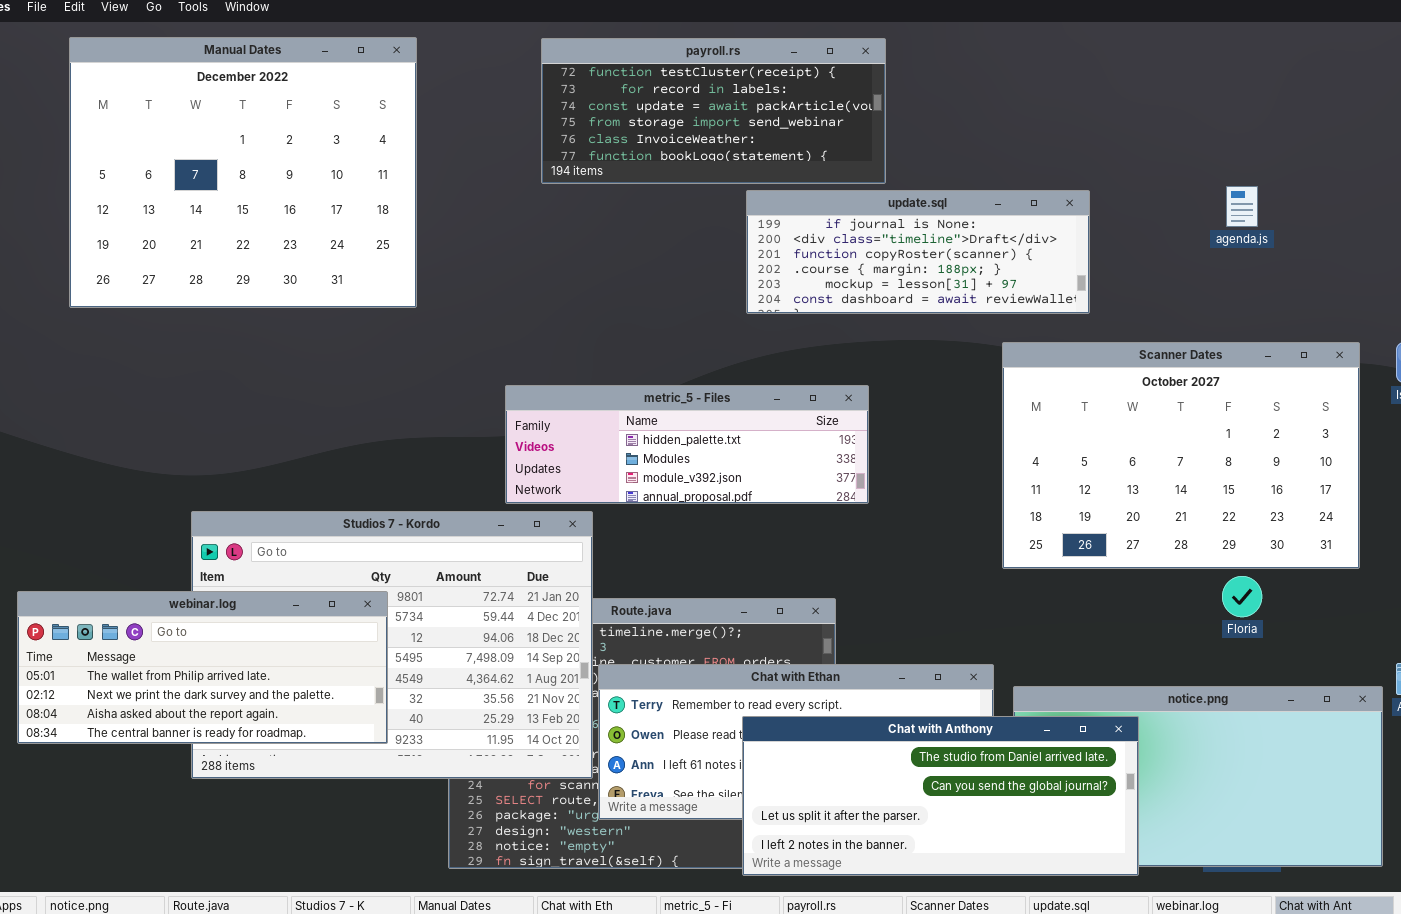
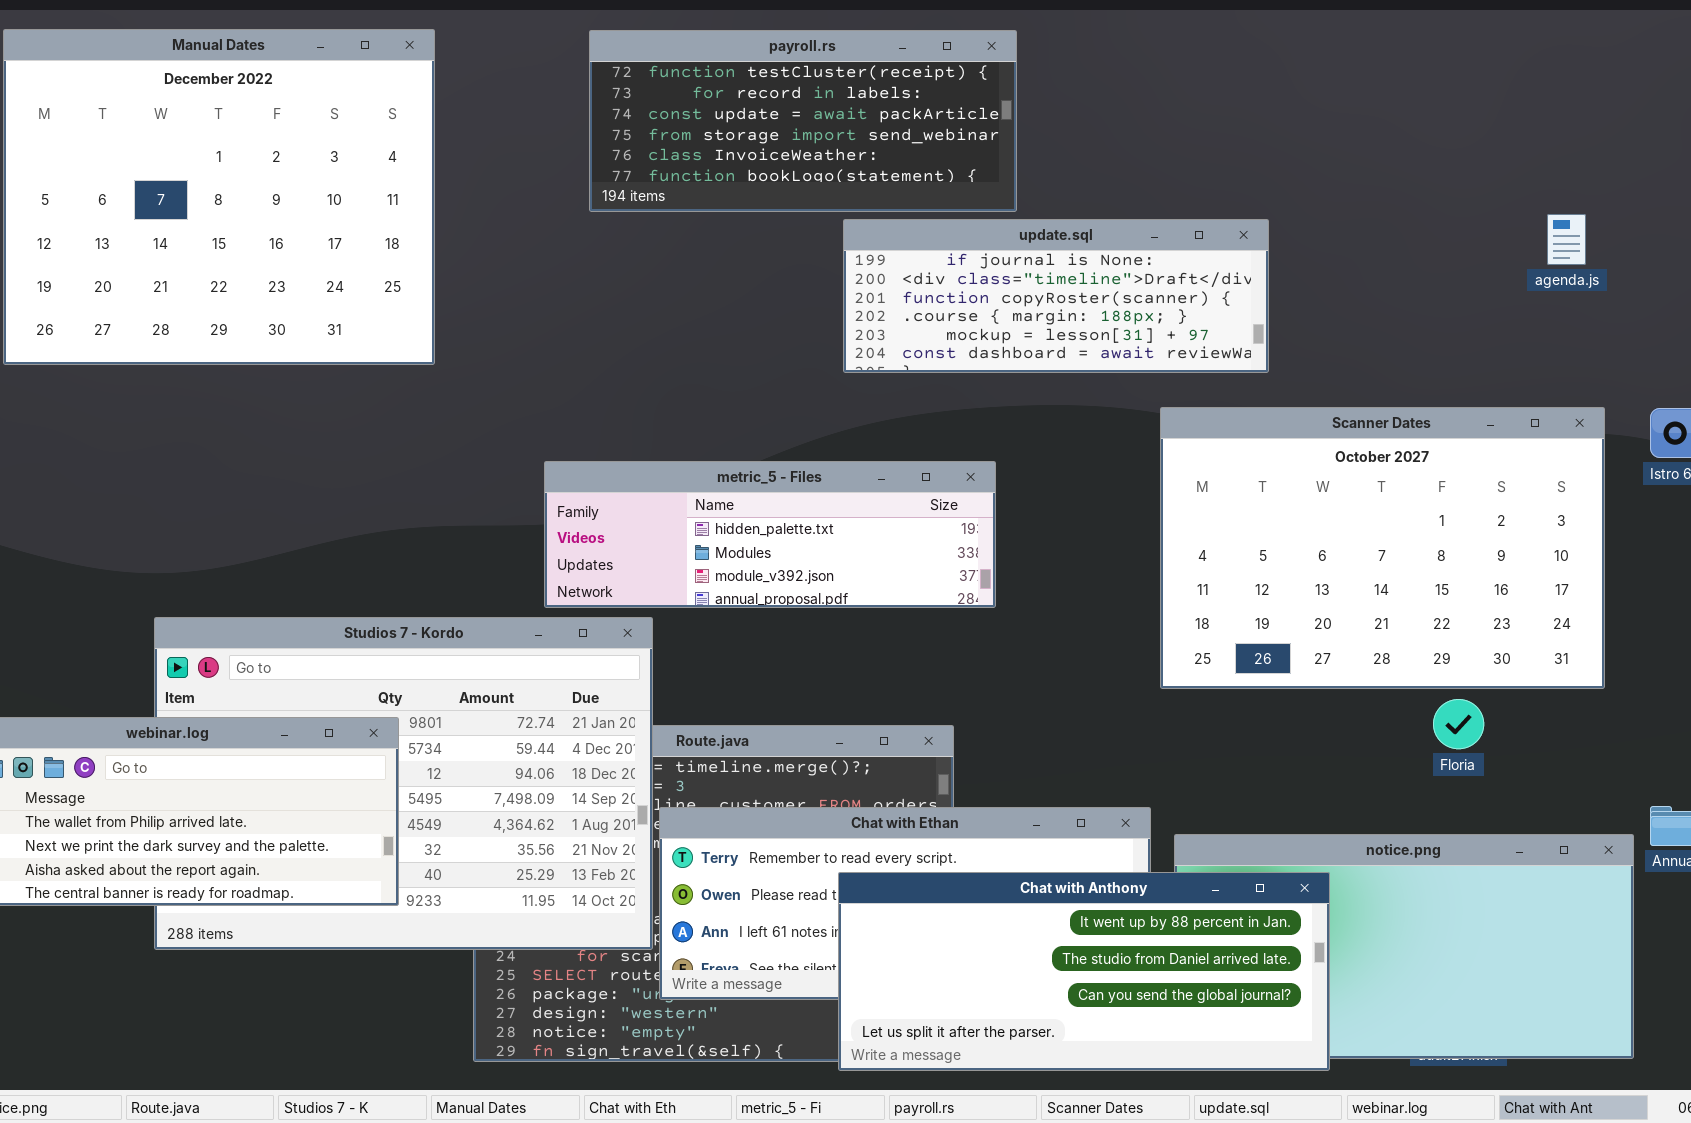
agenda.js: [1226,186,1258,227] -> [1547,214,1586,265], moved
Chat with Anthony: [742,716,1139,876] -> [838,872,1330,1071], scrolled up 1 row

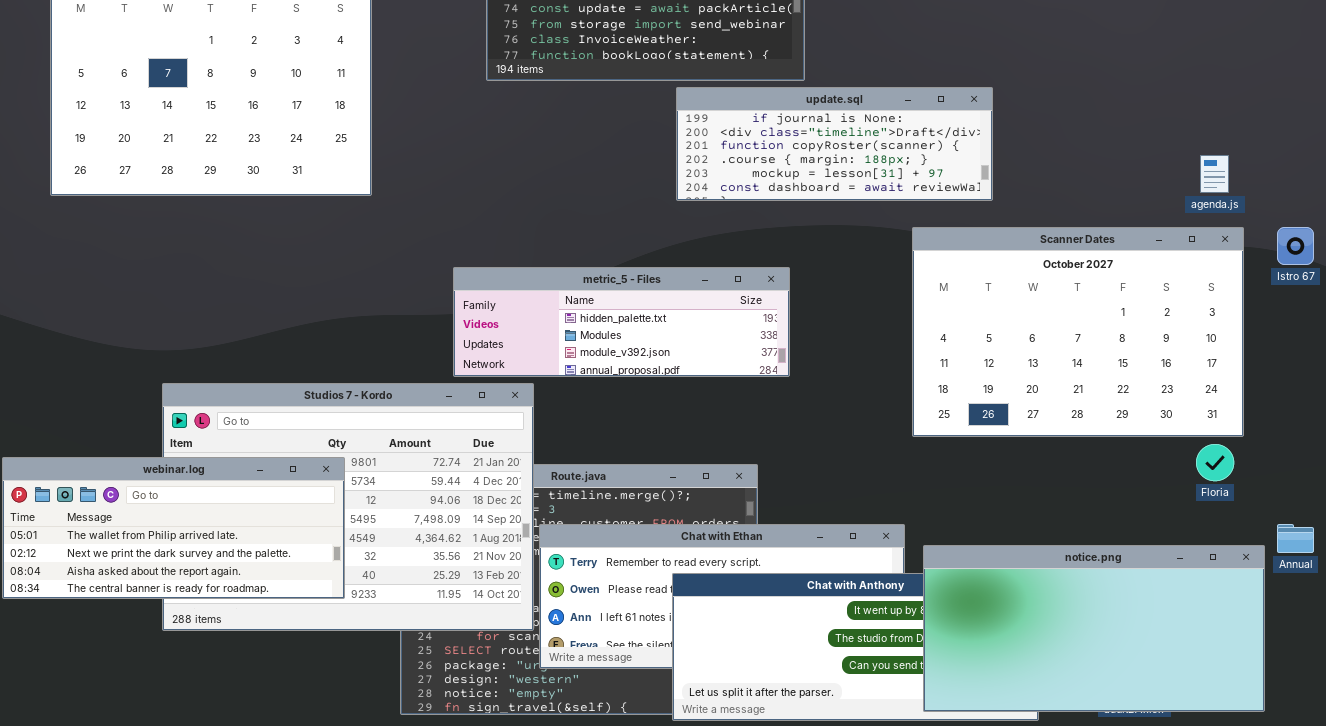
agenda.js: [1547,214,1586,265] -> [1200,155,1229,193], moved
Floria: [1433,699,1484,749] -> [1196,444,1234,481], moved
notice.png: [1174,834,1634,1059] -> [923,545,1265,712], raised

